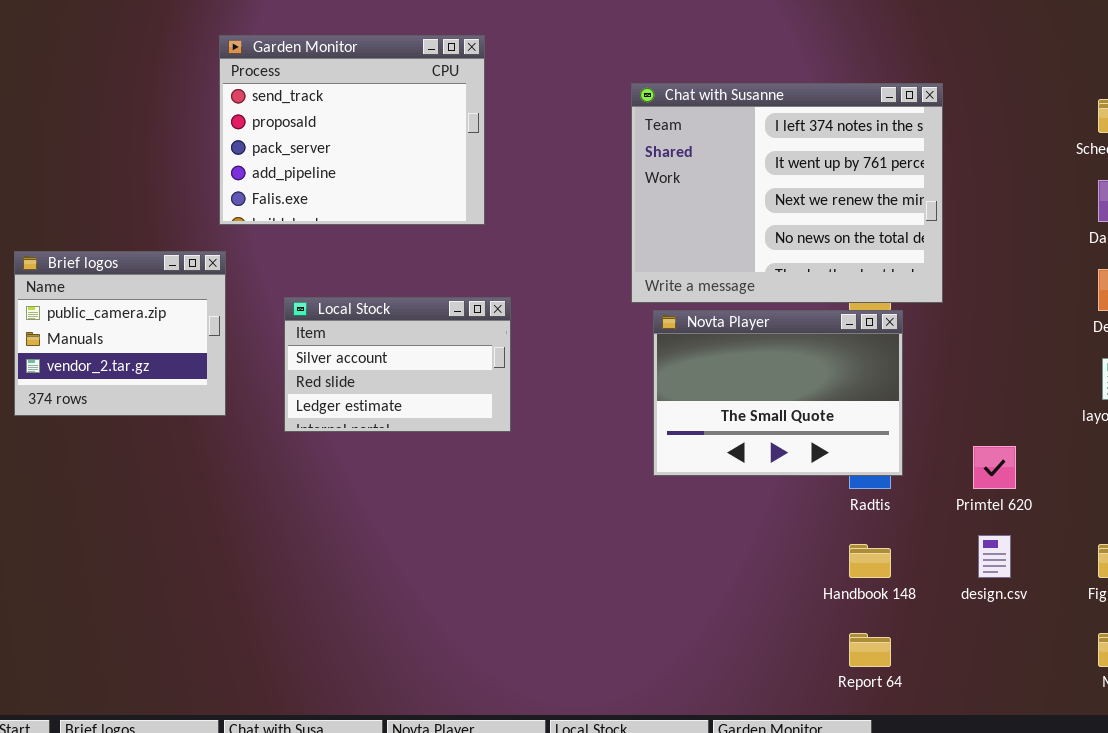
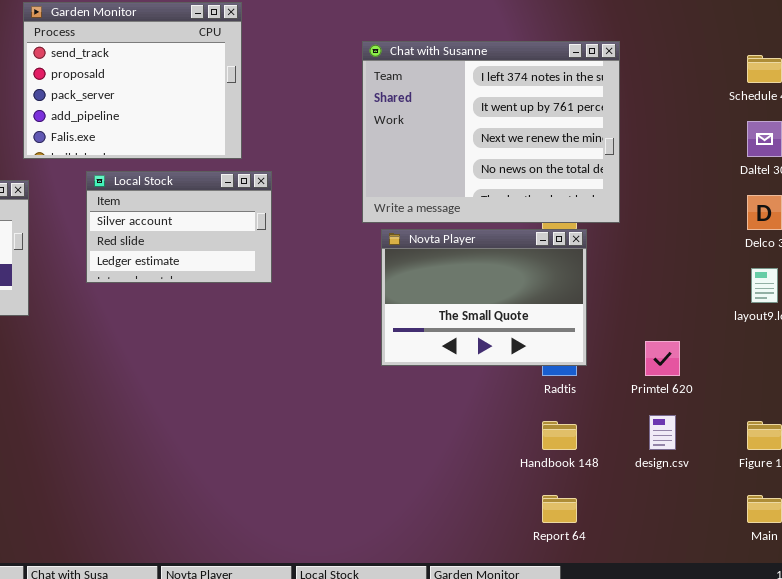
Local Stock: [284,297,511,432] -> [86,171,272,283], moved

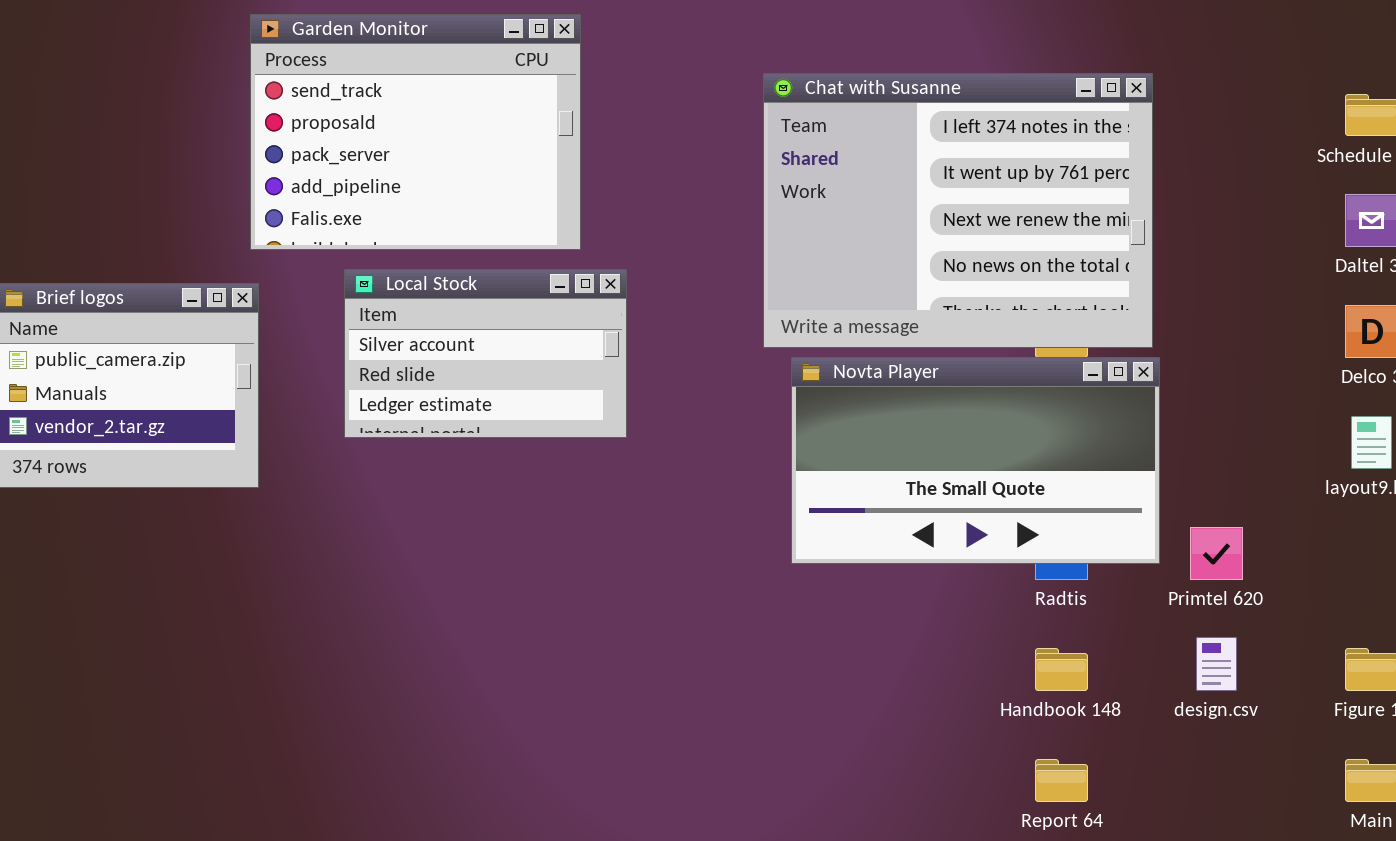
Novta Player: [381,229,587,366] -> [791,357,1160,564], resized

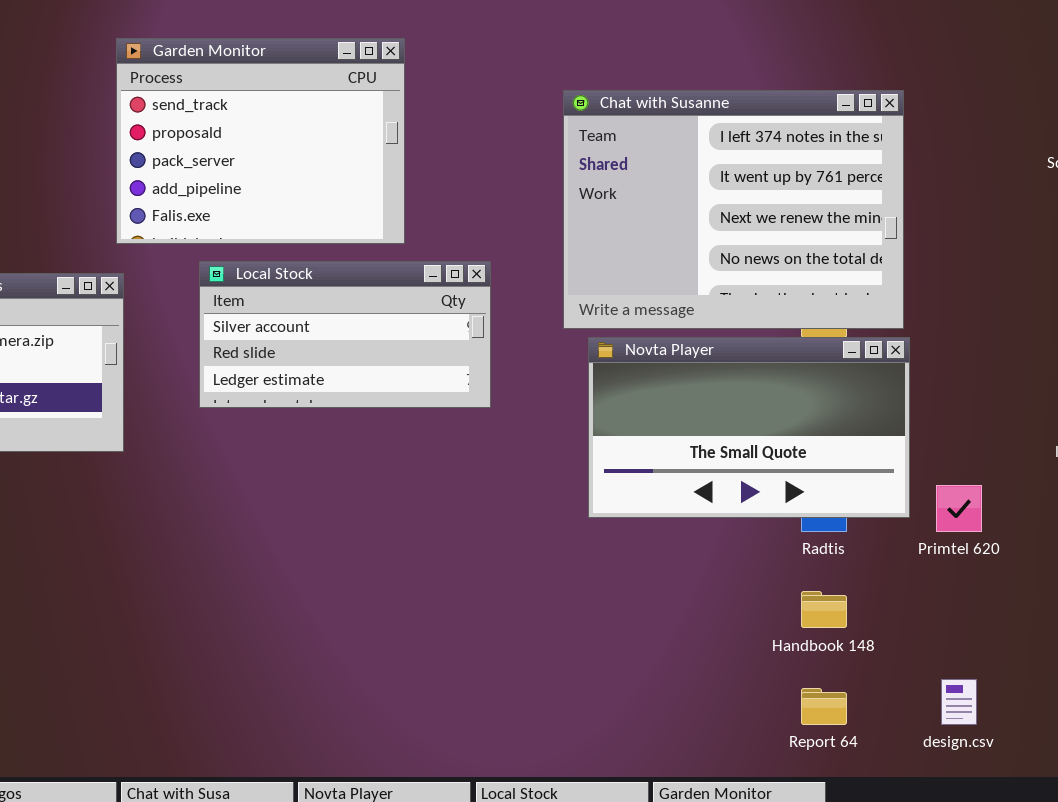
Local Stock: [344,269,627,438] -> [199,261,491,408], resized
design.csv: [1196,637,1237,691] -> [941,679,977,725], moved

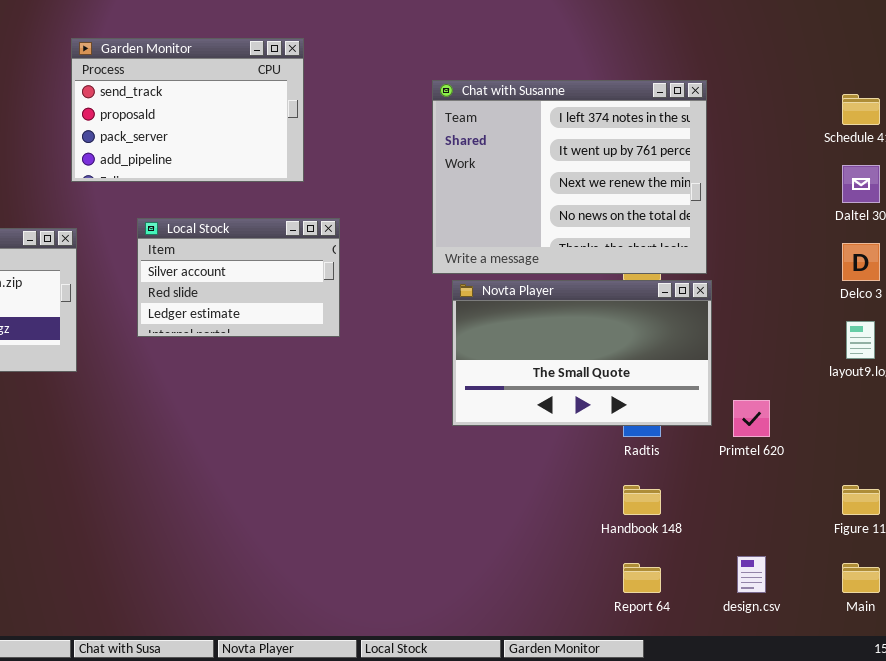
Garden Monitor: [116,38,405,244] -> [71,38,304,182], resized
Local Stock: [199,261,491,408] -> [137,218,340,337], resized

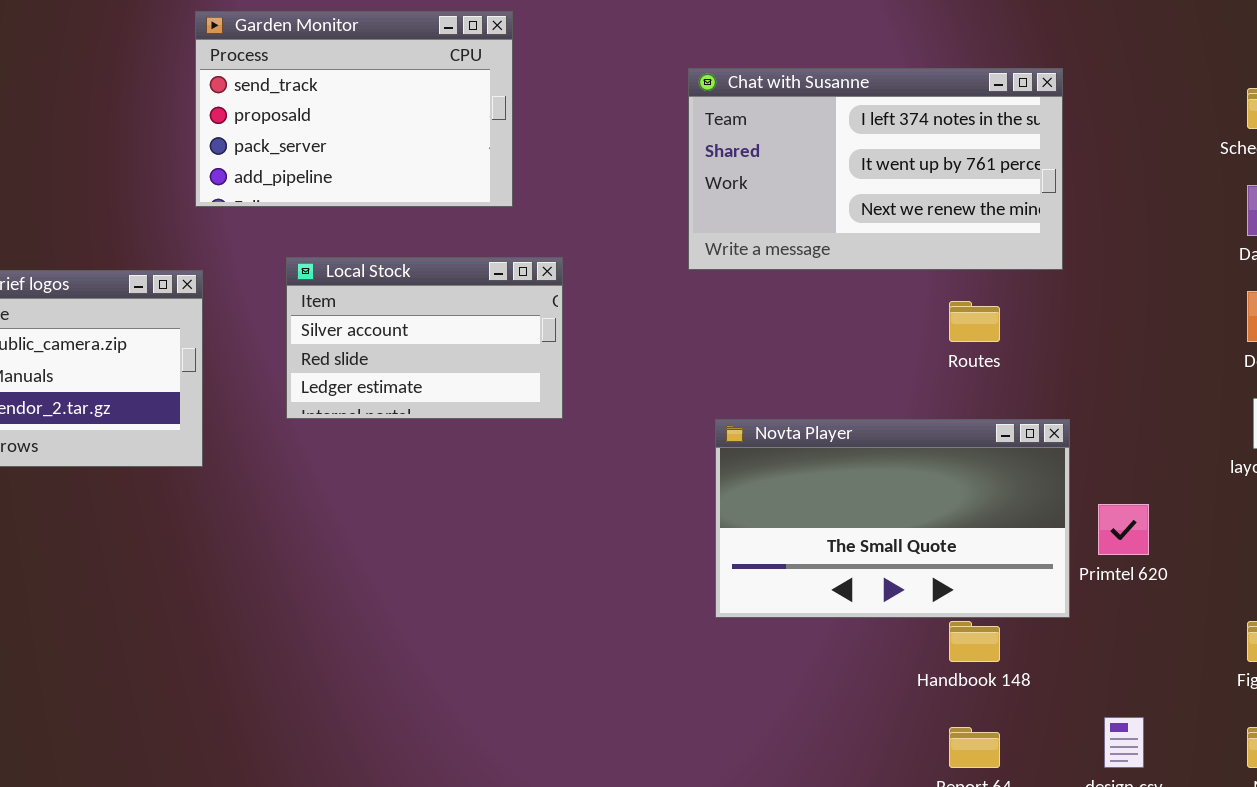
Chat with Susanne: [432,80,707,274] -> [688,68,1063,270], resized
Novta Player: [452,280,712,426] -> [715,419,1070,618], moved

